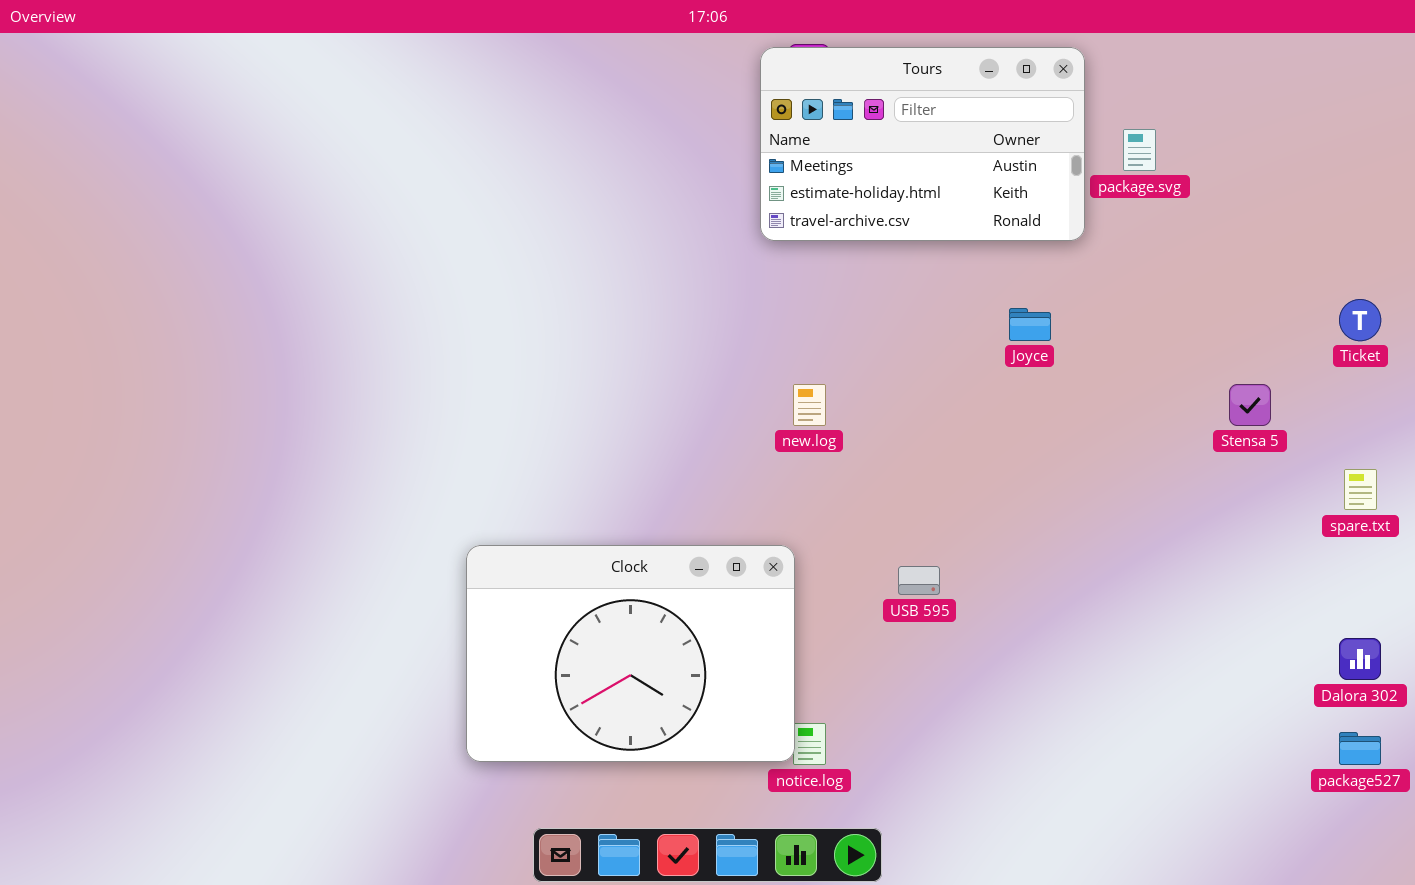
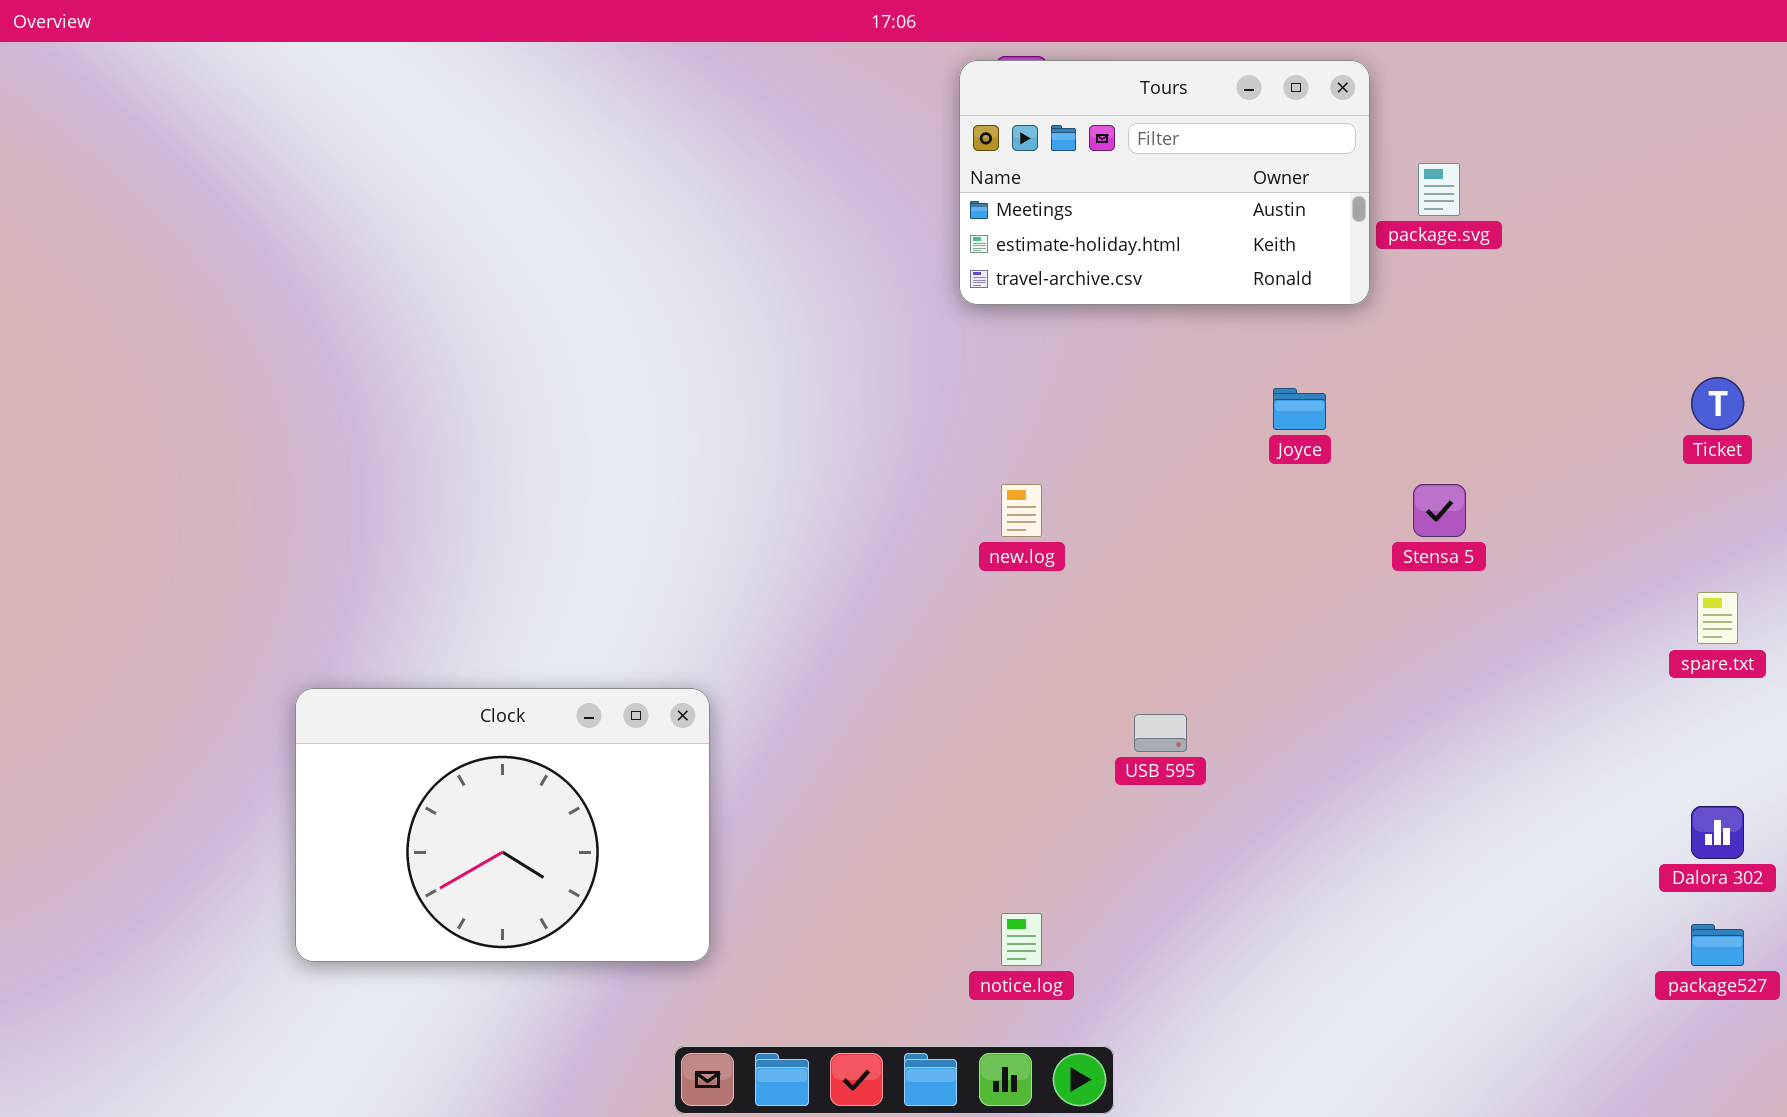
Stensa 5: [1229,384,1271,426] -> [1413,484,1466,537], moved
Clock: [466,545,795,762] -> [295,688,710,962], moved

